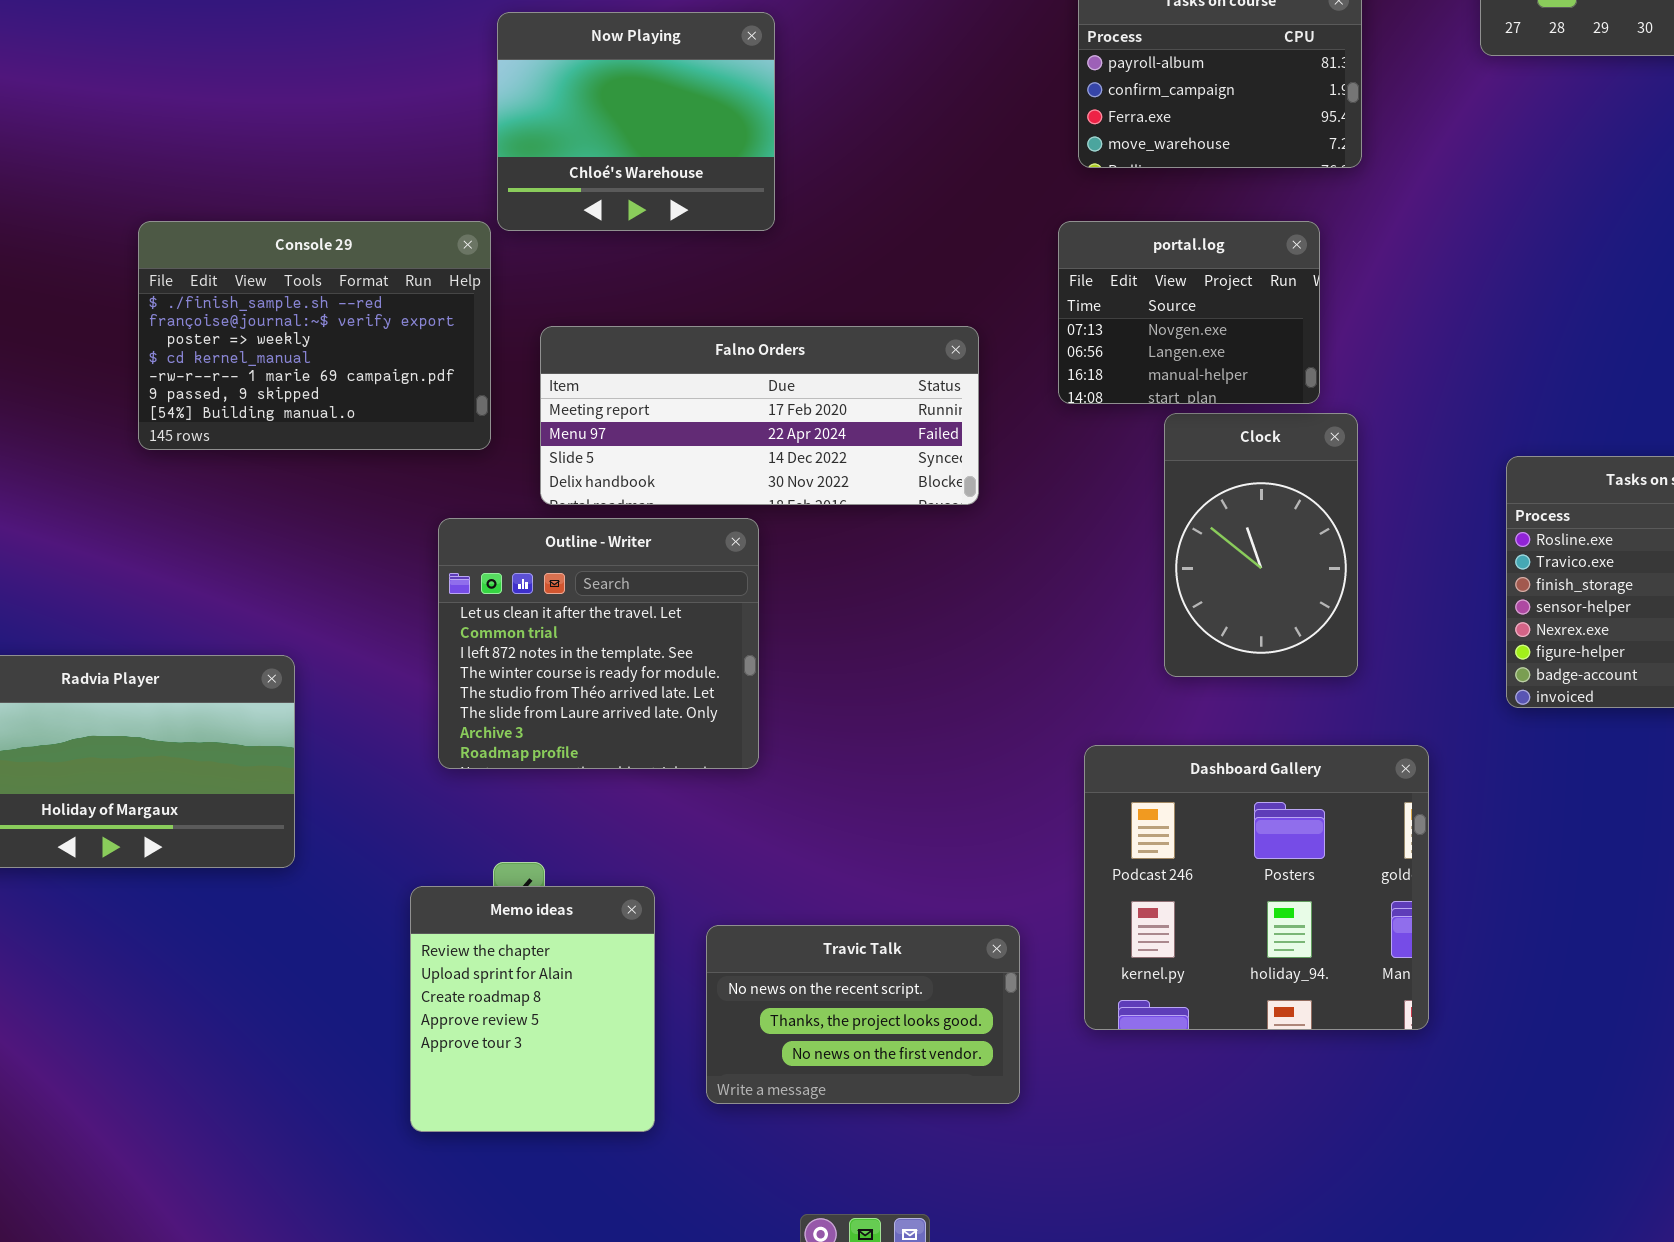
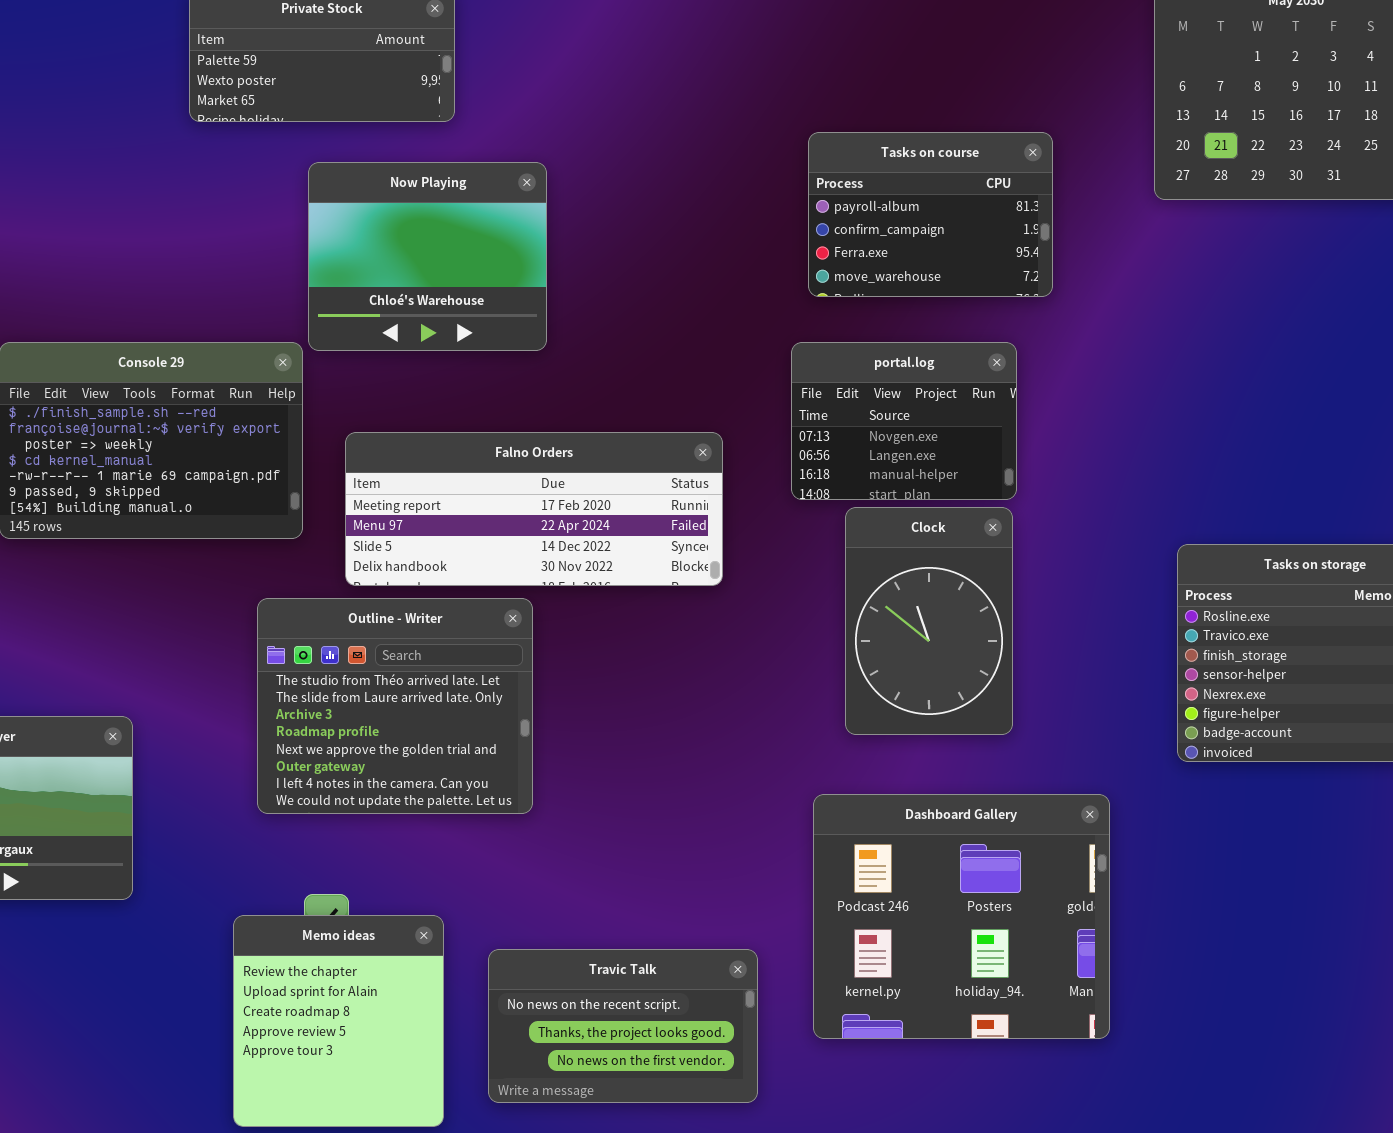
Clock: [1164,413,1358,677] -> [845,507,1013,735], moved
Outline - Writer: [438,518,759,769] -> [257,598,533,814], scrolled down 4 rows

